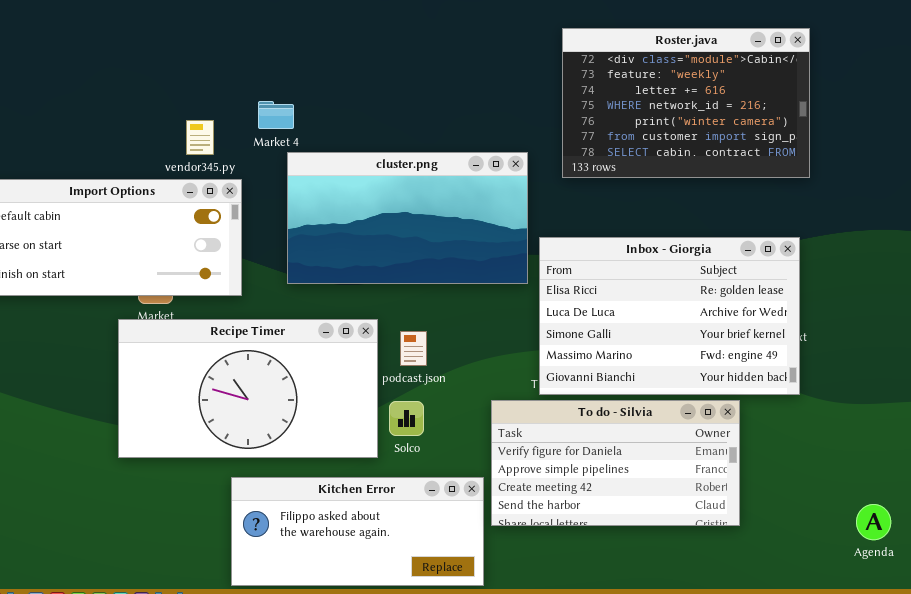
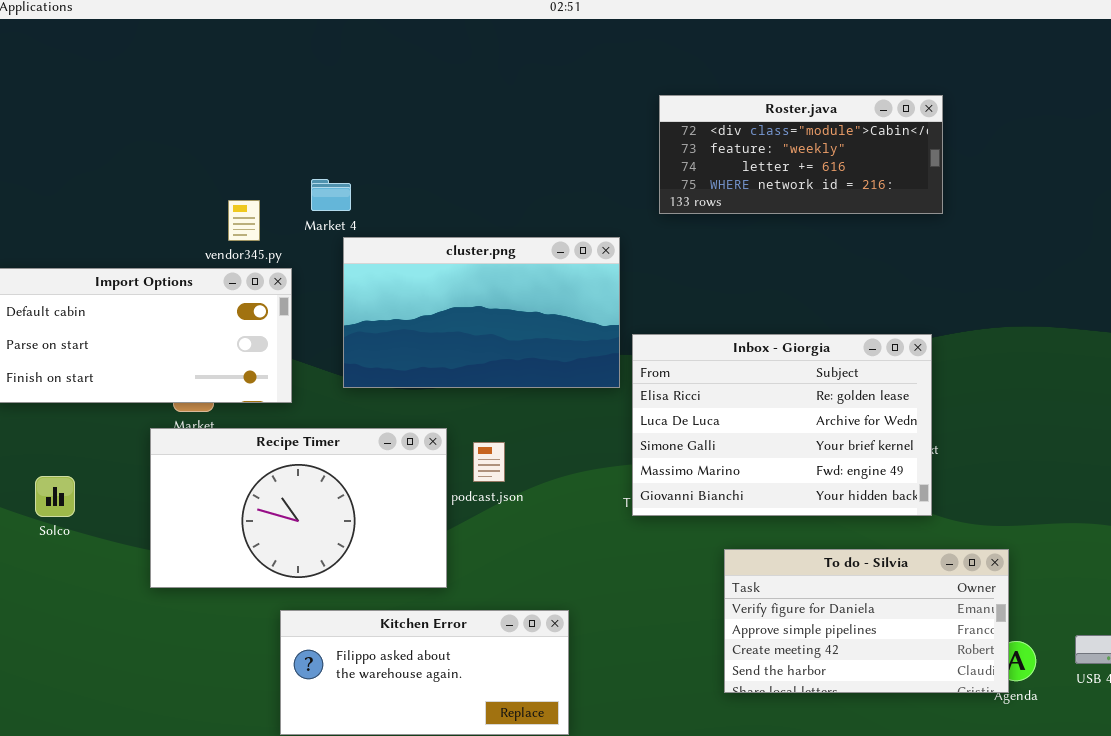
Roster.java: [562,28,810,178] -> [659,95,943,214], resized
To do - Silvia: [491,400,740,526] -> [724,549,1009,693], moved
Solco: [389,401,424,436] -> [35,476,75,517], moved

